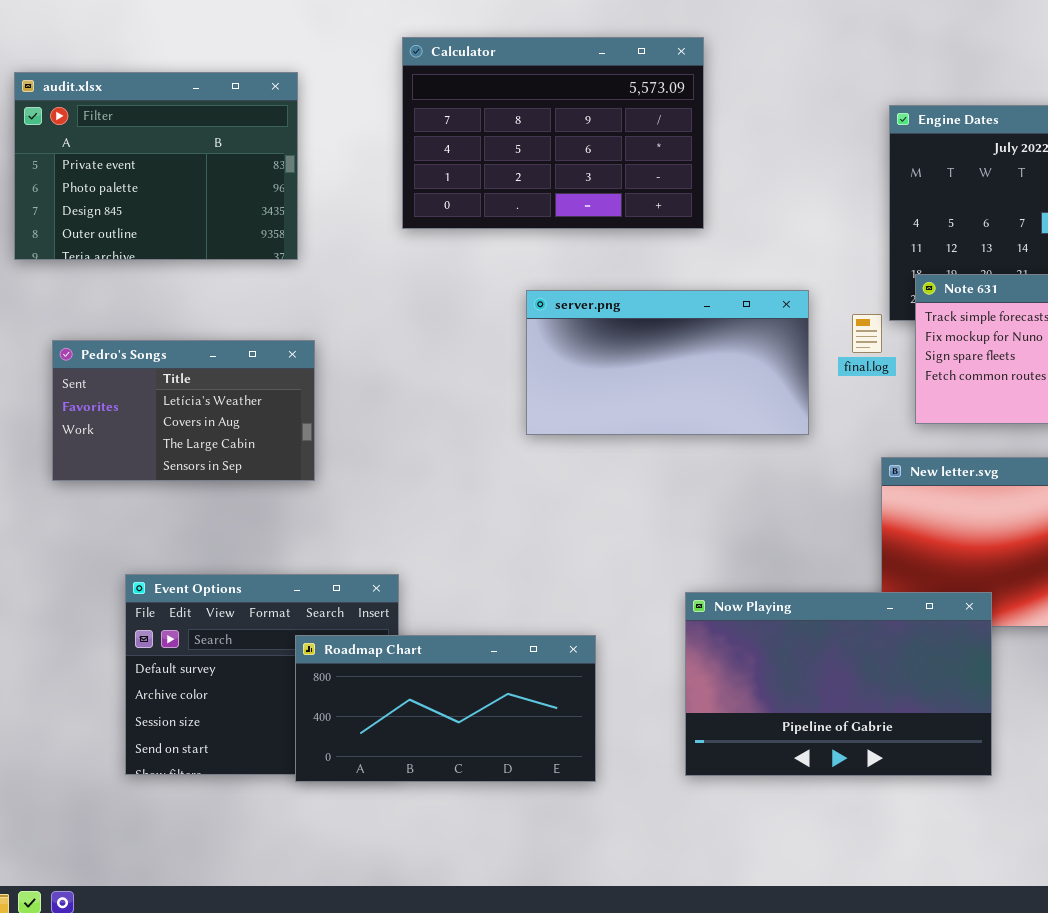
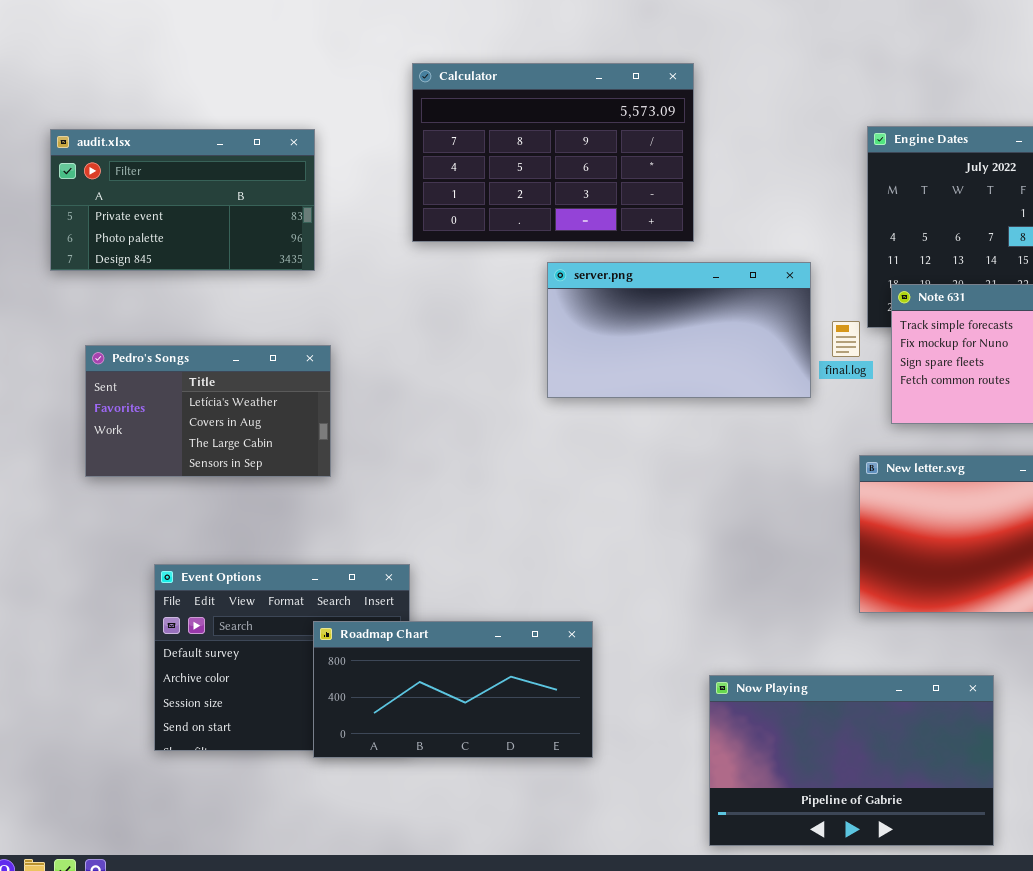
audit.xlsx: [14,72,298,260] -> [50,129,315,271], resized
server.png: [526,290,809,435] -> [547,262,811,398], moved
Now Playing: [685,592,992,776] -> [709,675,994,846], moved

